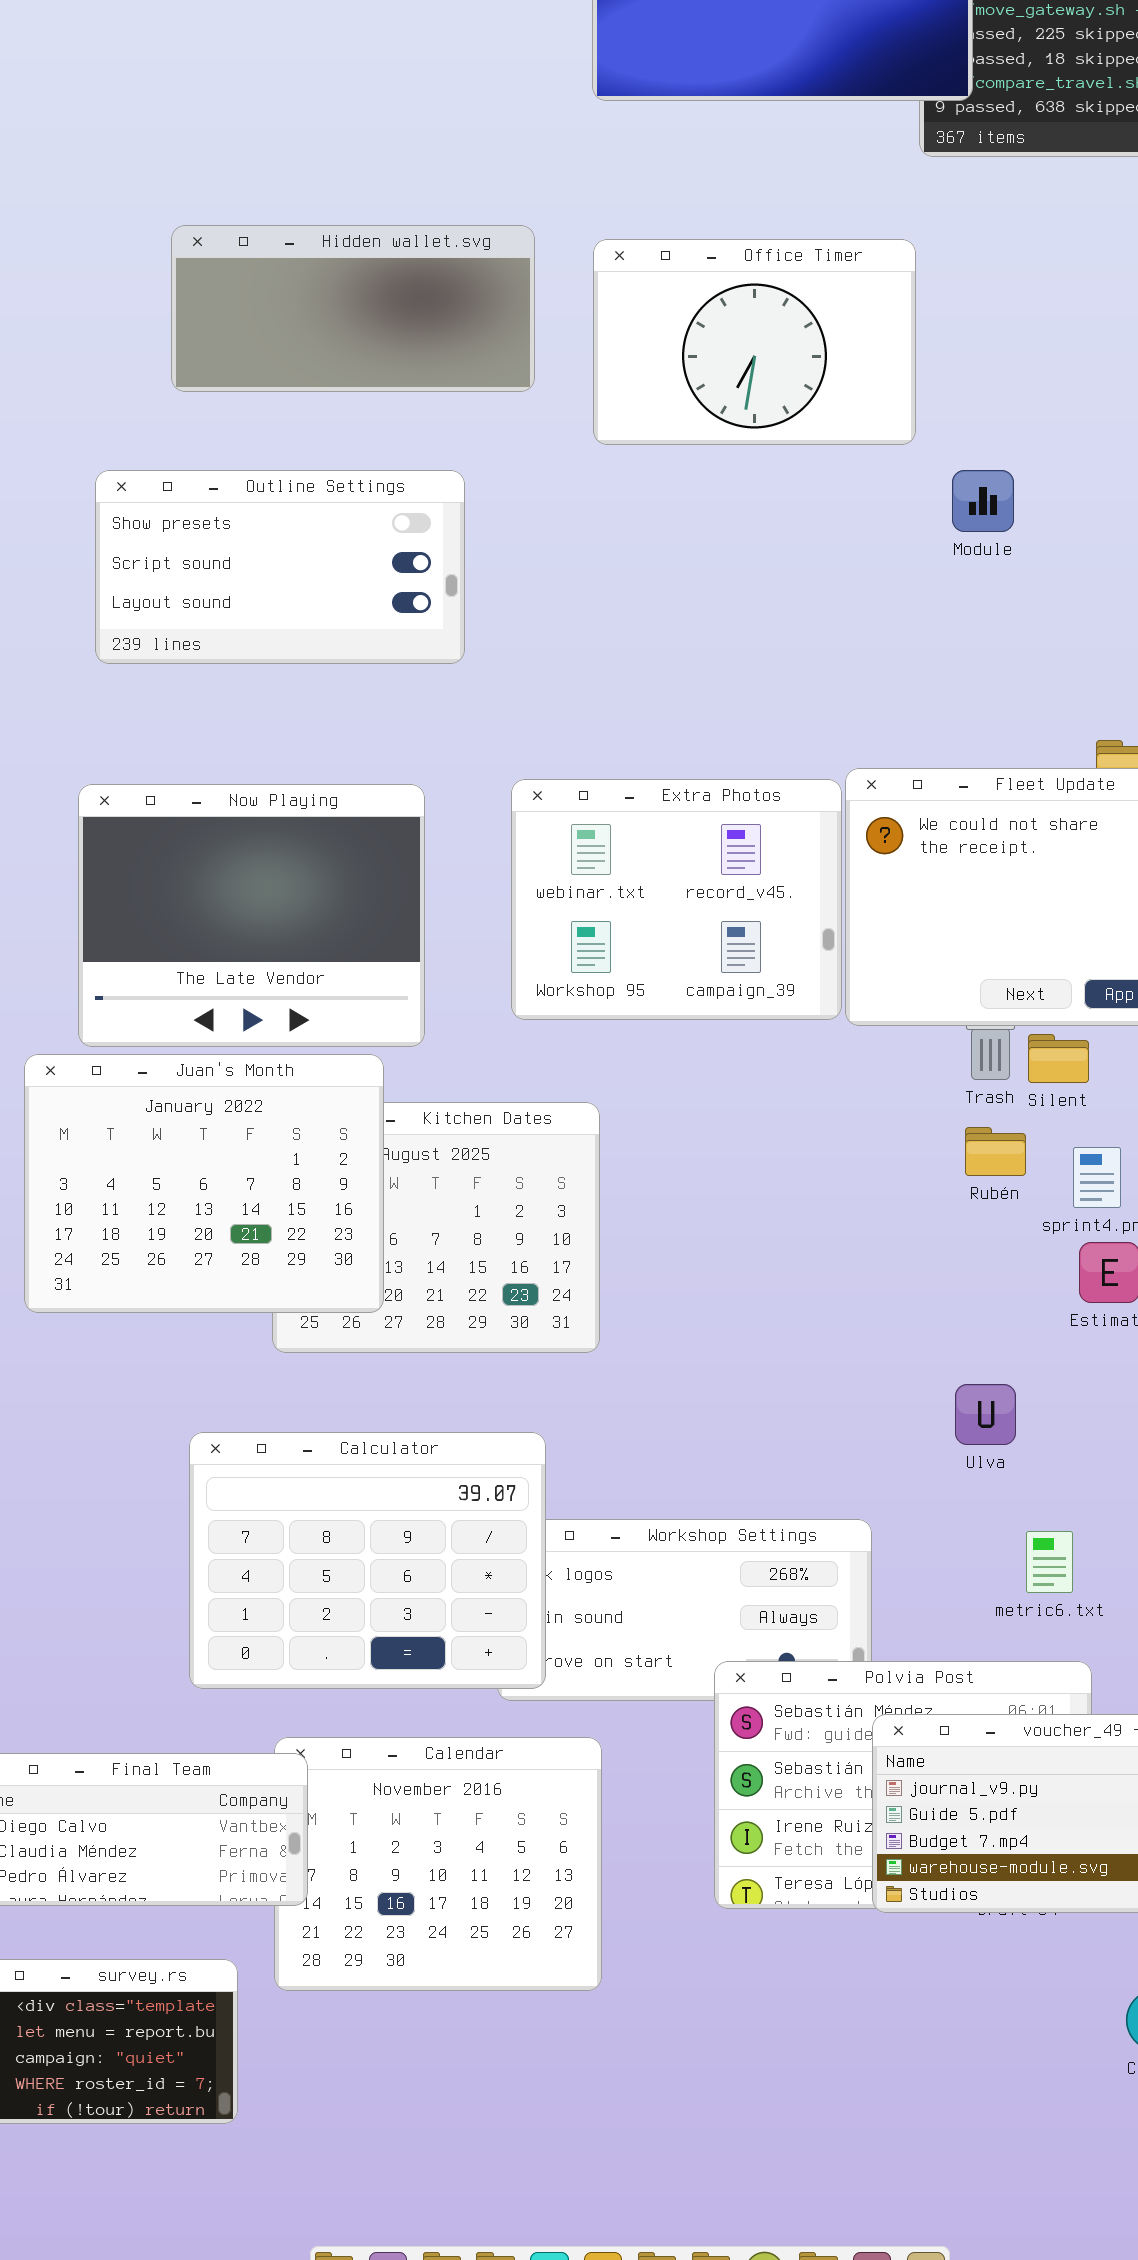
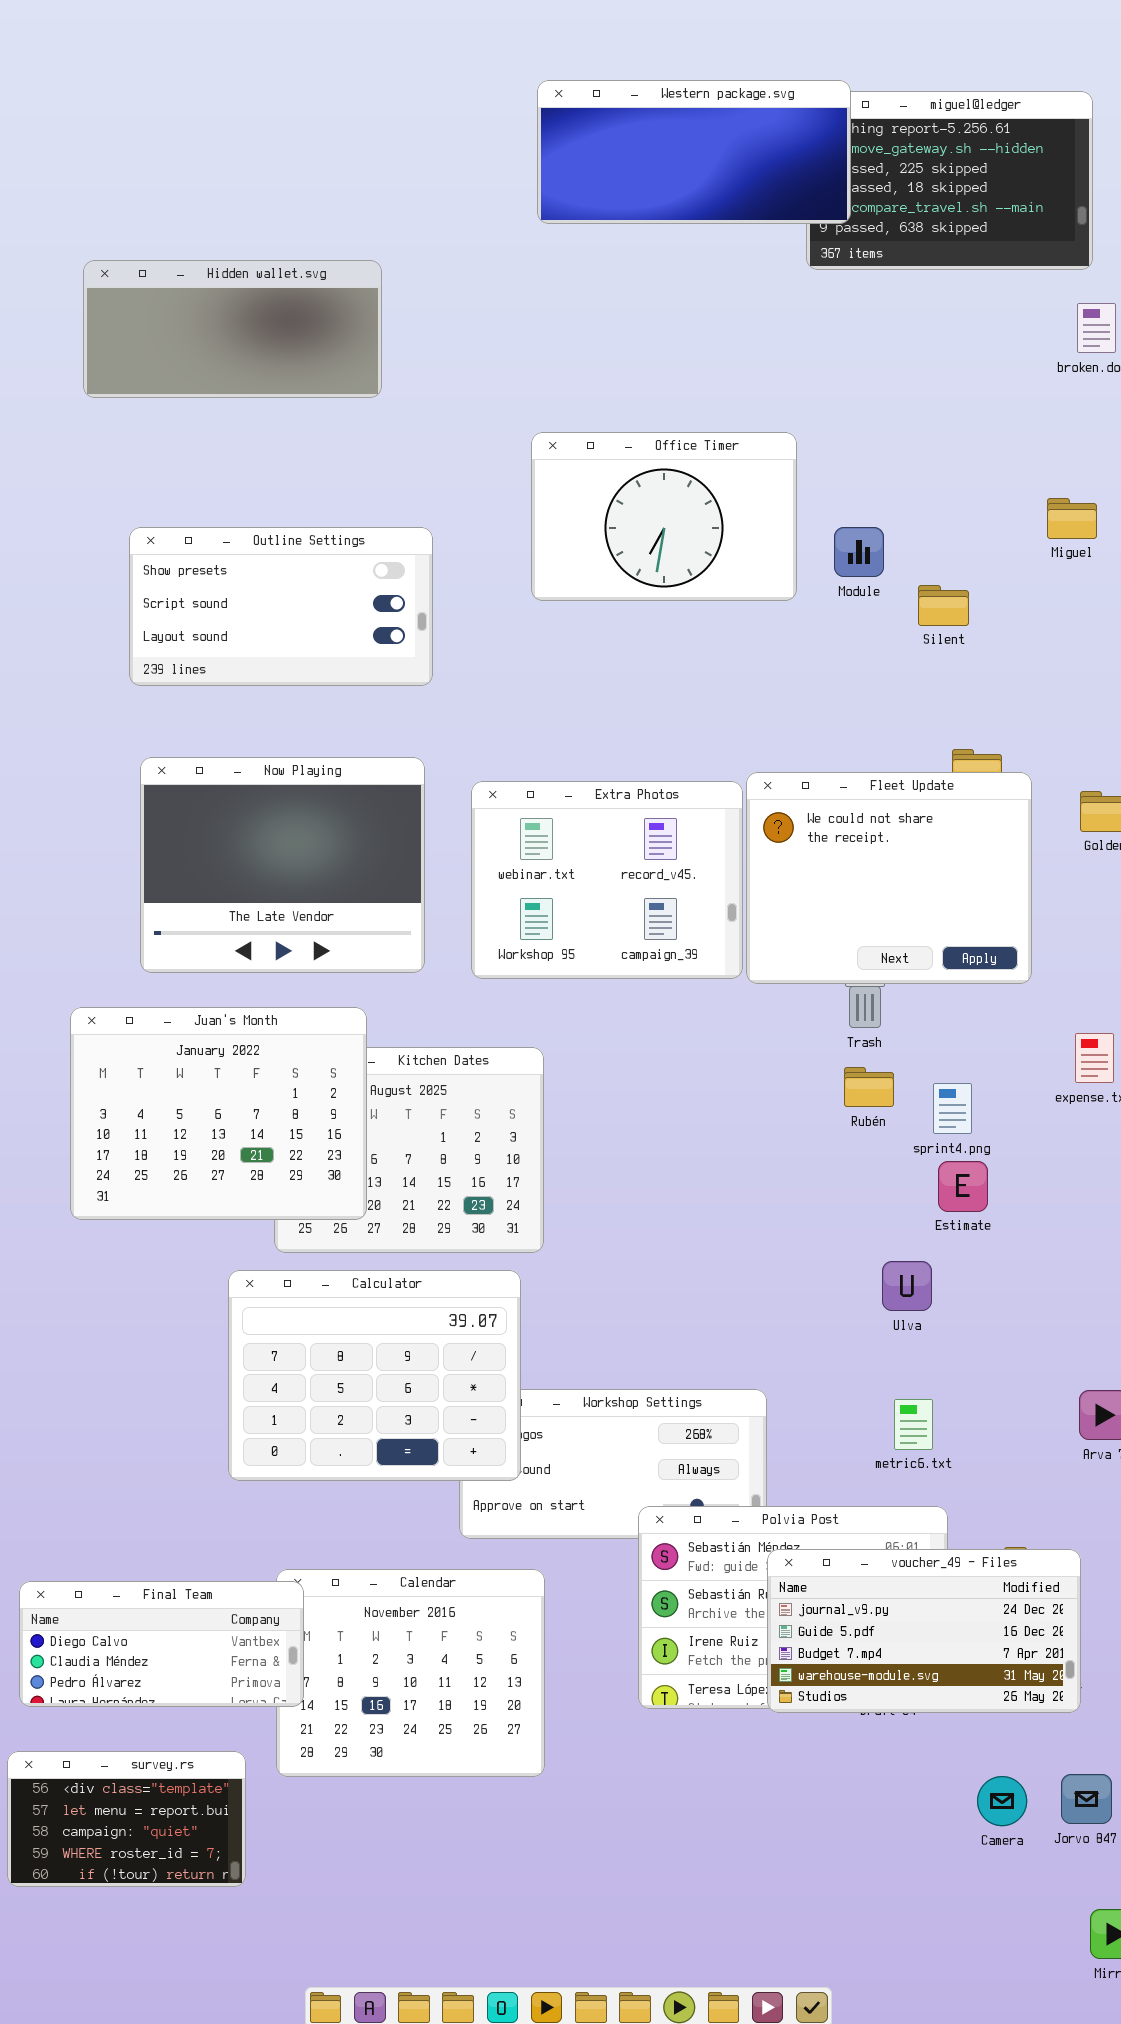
Hidden wallet.svg: [171,225,535,392] -> [83,260,382,398], moved
Office Timer: [593,239,916,445] -> [531,432,797,601], moved
Now Playing: [78,784,425,1047] -> [140,757,425,973], moved
Silent: [1028,1034,1089,1083] -> [918,585,969,626], moved
Ulva: [955,1384,1016,1445] -> [882,1261,932,1311], moved
Calculator: [189,1432,546,1689] -> [228,1270,521,1481], moved

